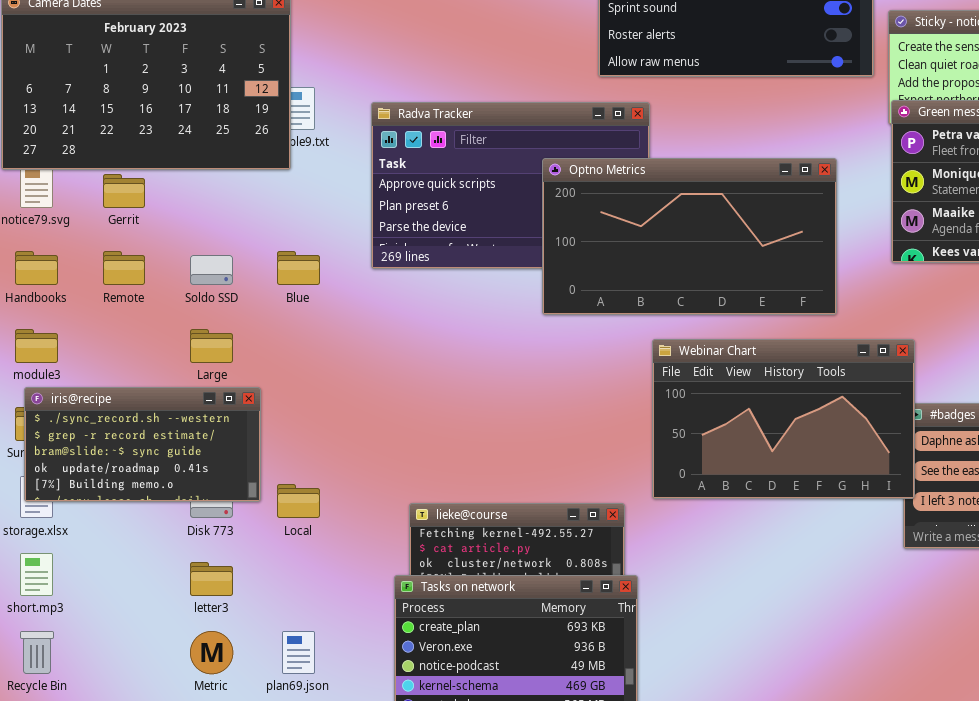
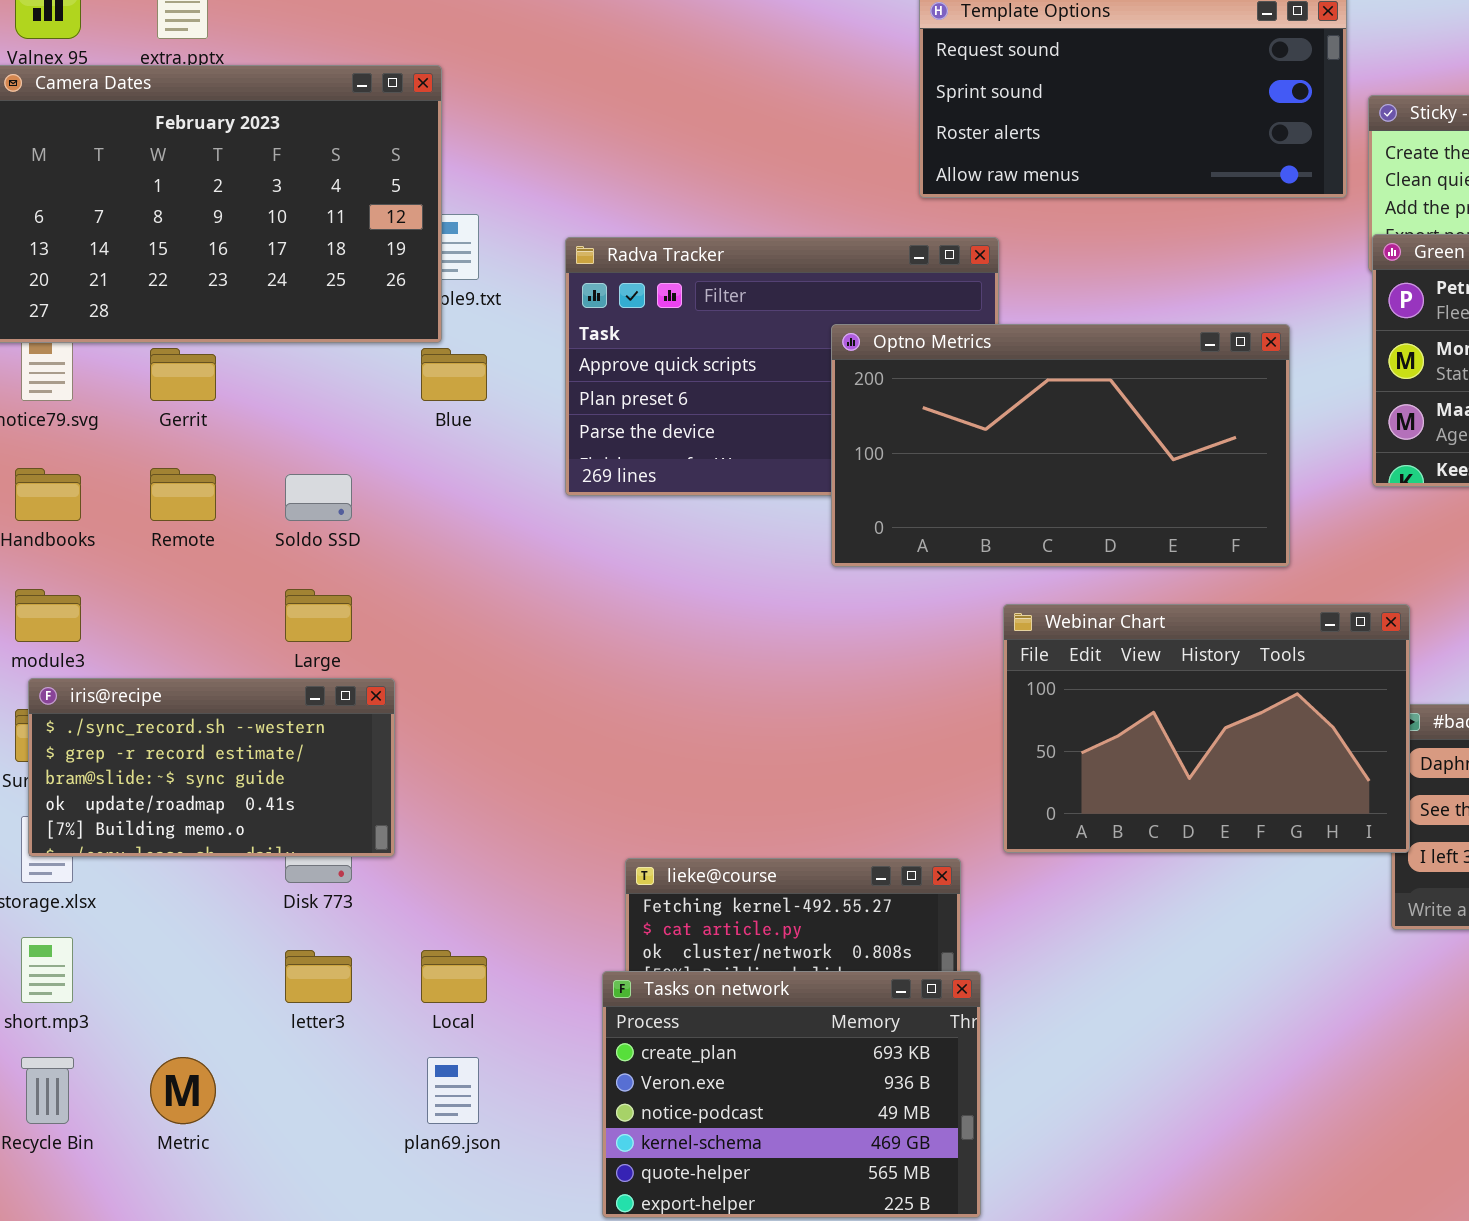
Blue: [277,251,320,285] -> [421,348,487,401], moved
Local: [277,484,320,518] -> [421,950,487,1003], moved
Metric: [190,631,233,674] -> [150,1057,216,1124], moved

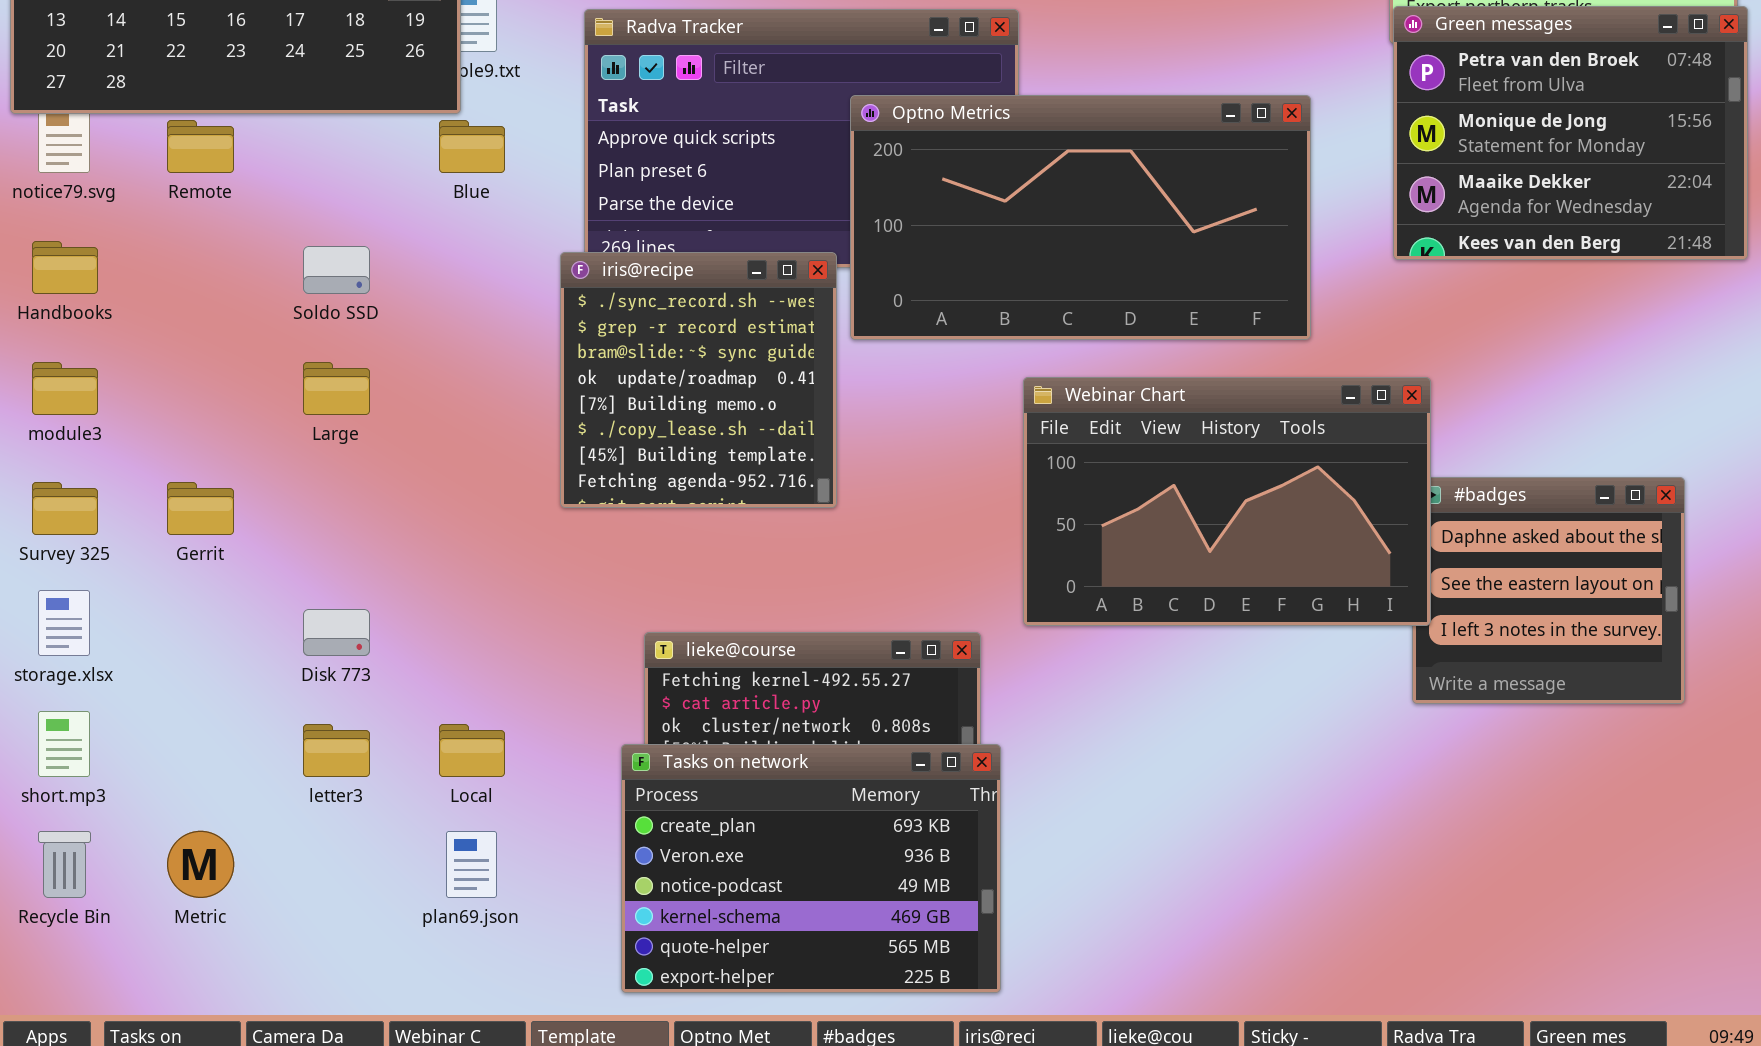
Gerrit: [150,348,216,401] -> [167,482,234,535], moved
Remote: [150,468,216,521] -> [167,120,234,173], moved
iris@recipe: [28,678,395,857] -> [560,252,837,508], moved, resized

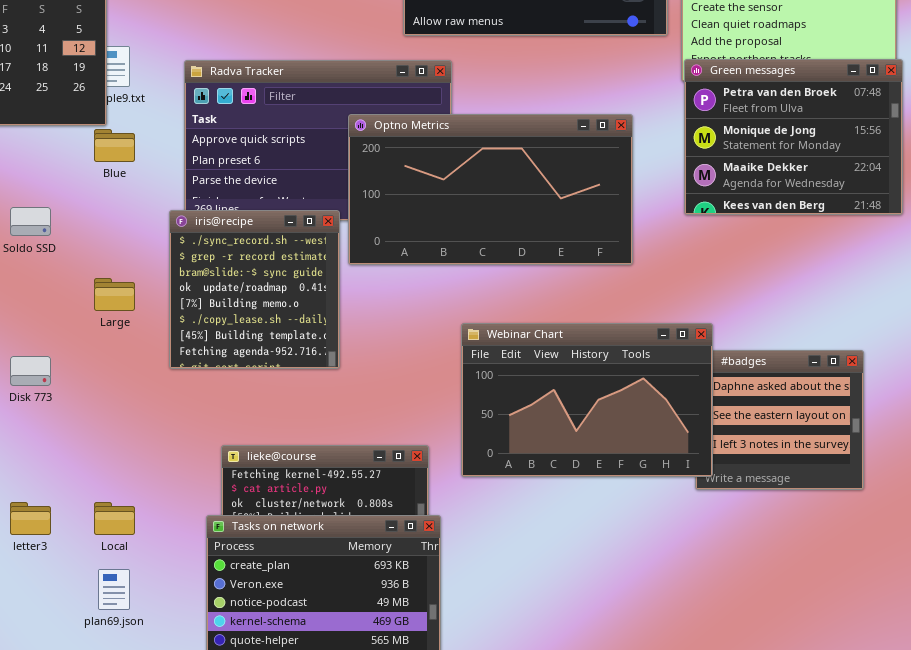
Large: [303,362,370,415] -> [94,278,135,311], moved
Webinar Chart: [1023,377,1431,626] -> [461,323,713,477], moved
Disk 773: [303,609,370,656] -> [10,356,51,386], moved

